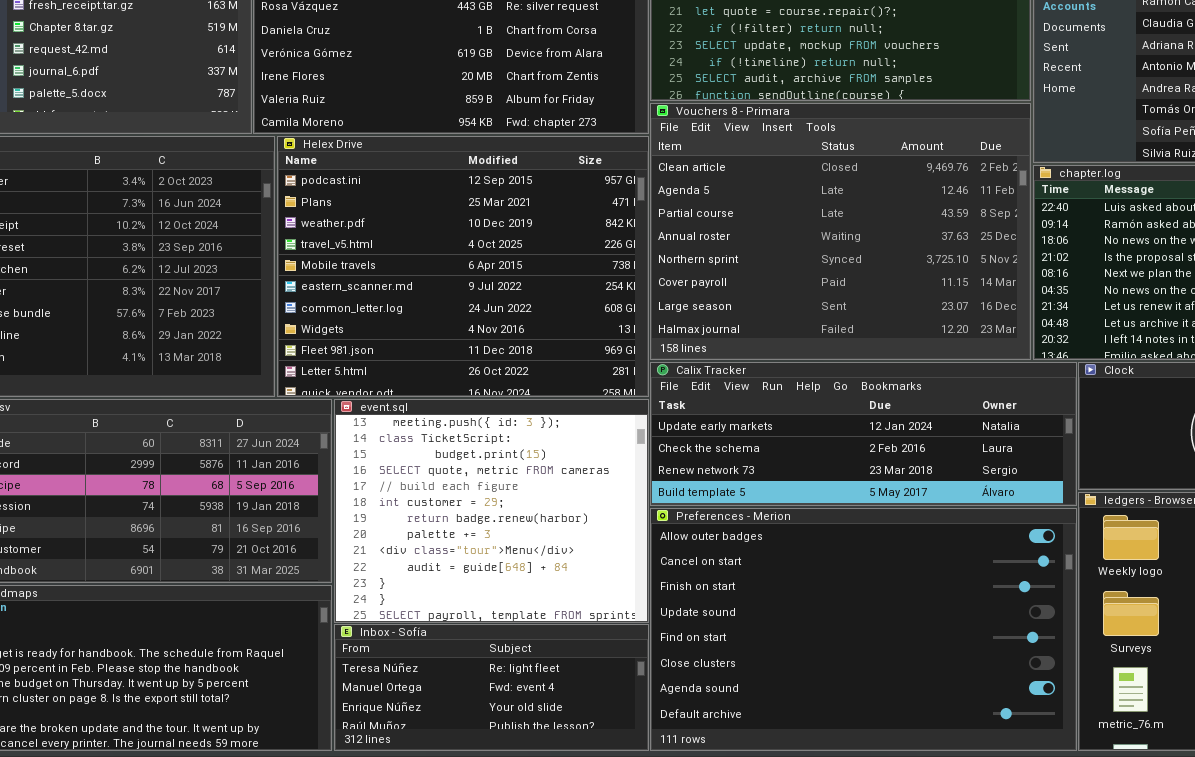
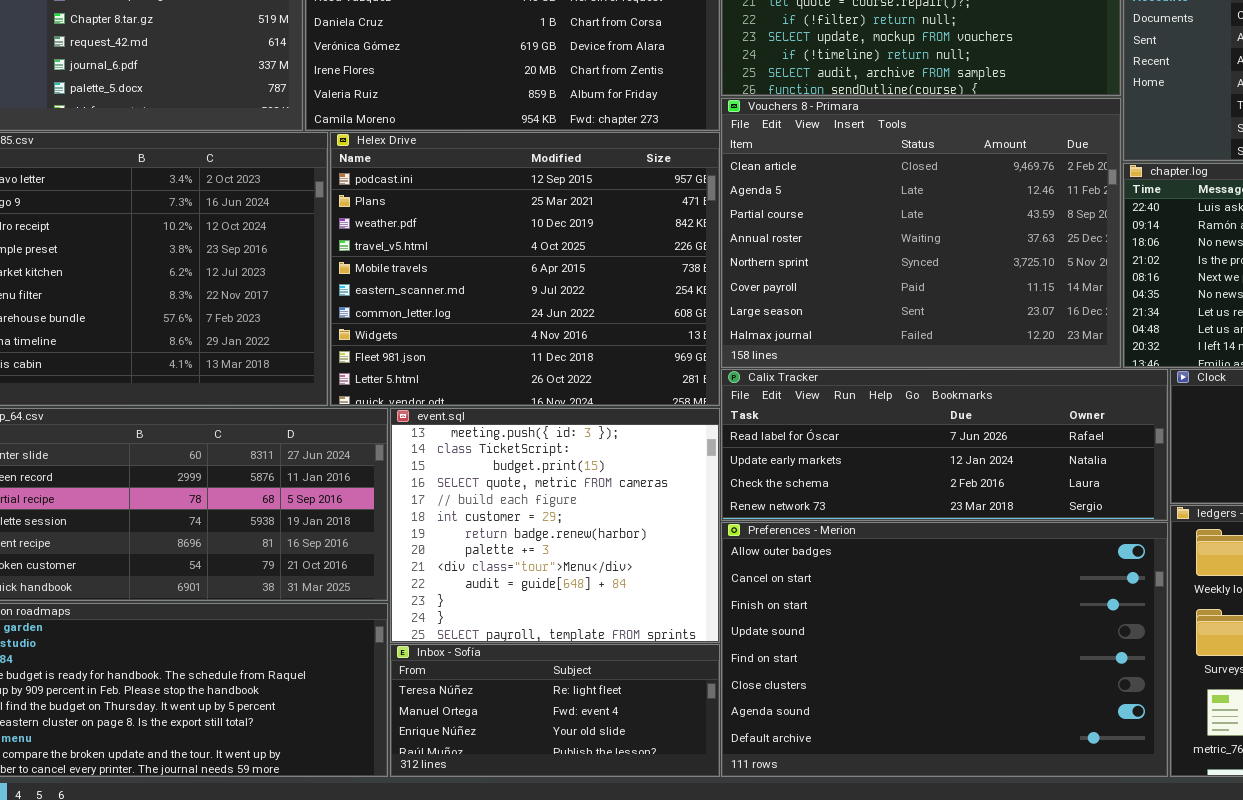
Calix Tracker: [650,362,1077,506] -> [721,369,1168,521], scrolled up 1 row

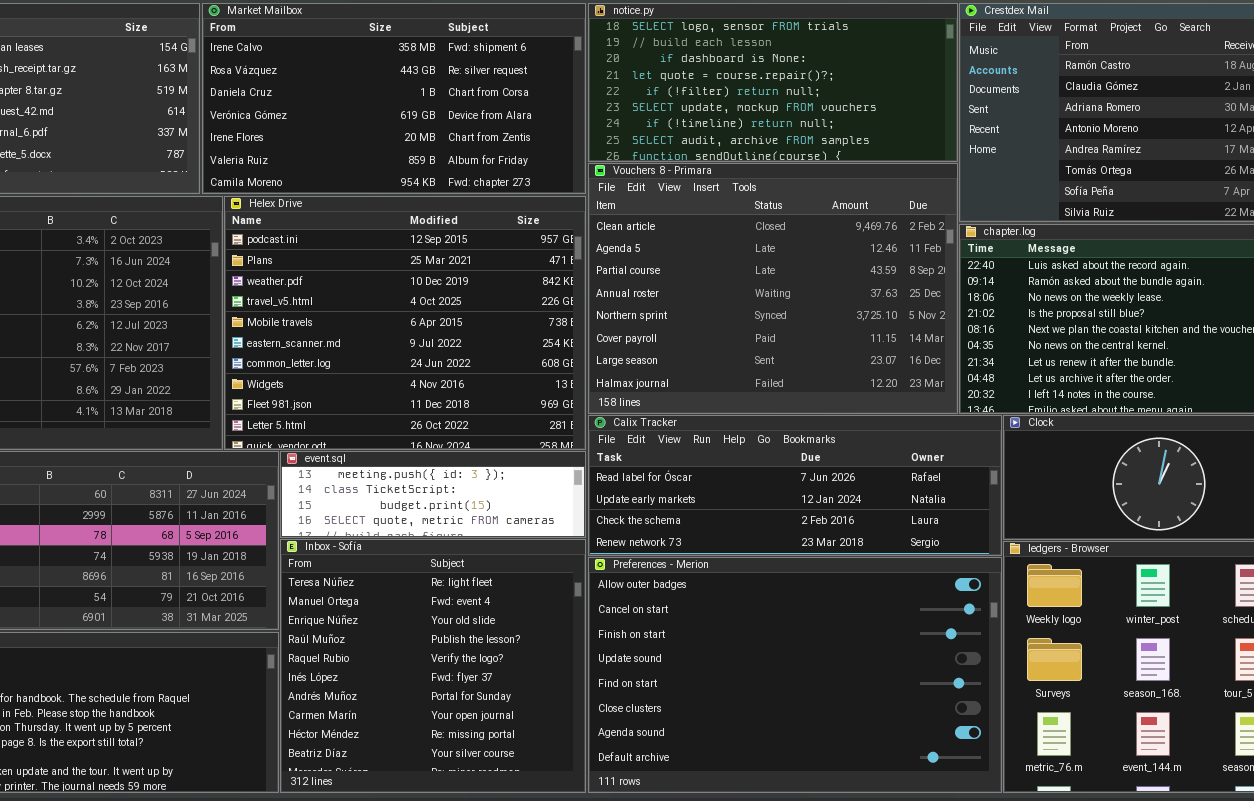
event.sql: [390,408,720,643] -> [280,451,586,538], resized
Inbox - Sofía: [390,644,720,777] -> [280,539,586,793], resized

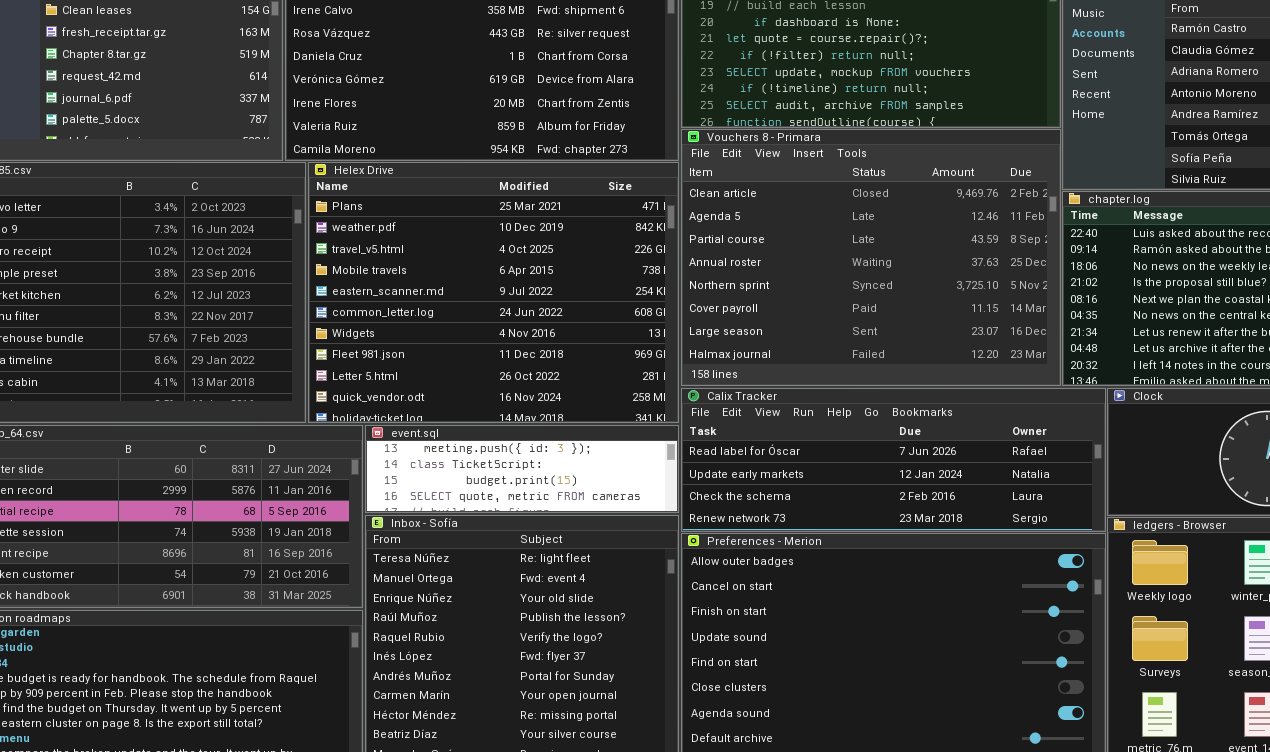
Helex Drive: [224,196,586,450] -> [308,162,679,423], scrolled down 1 row

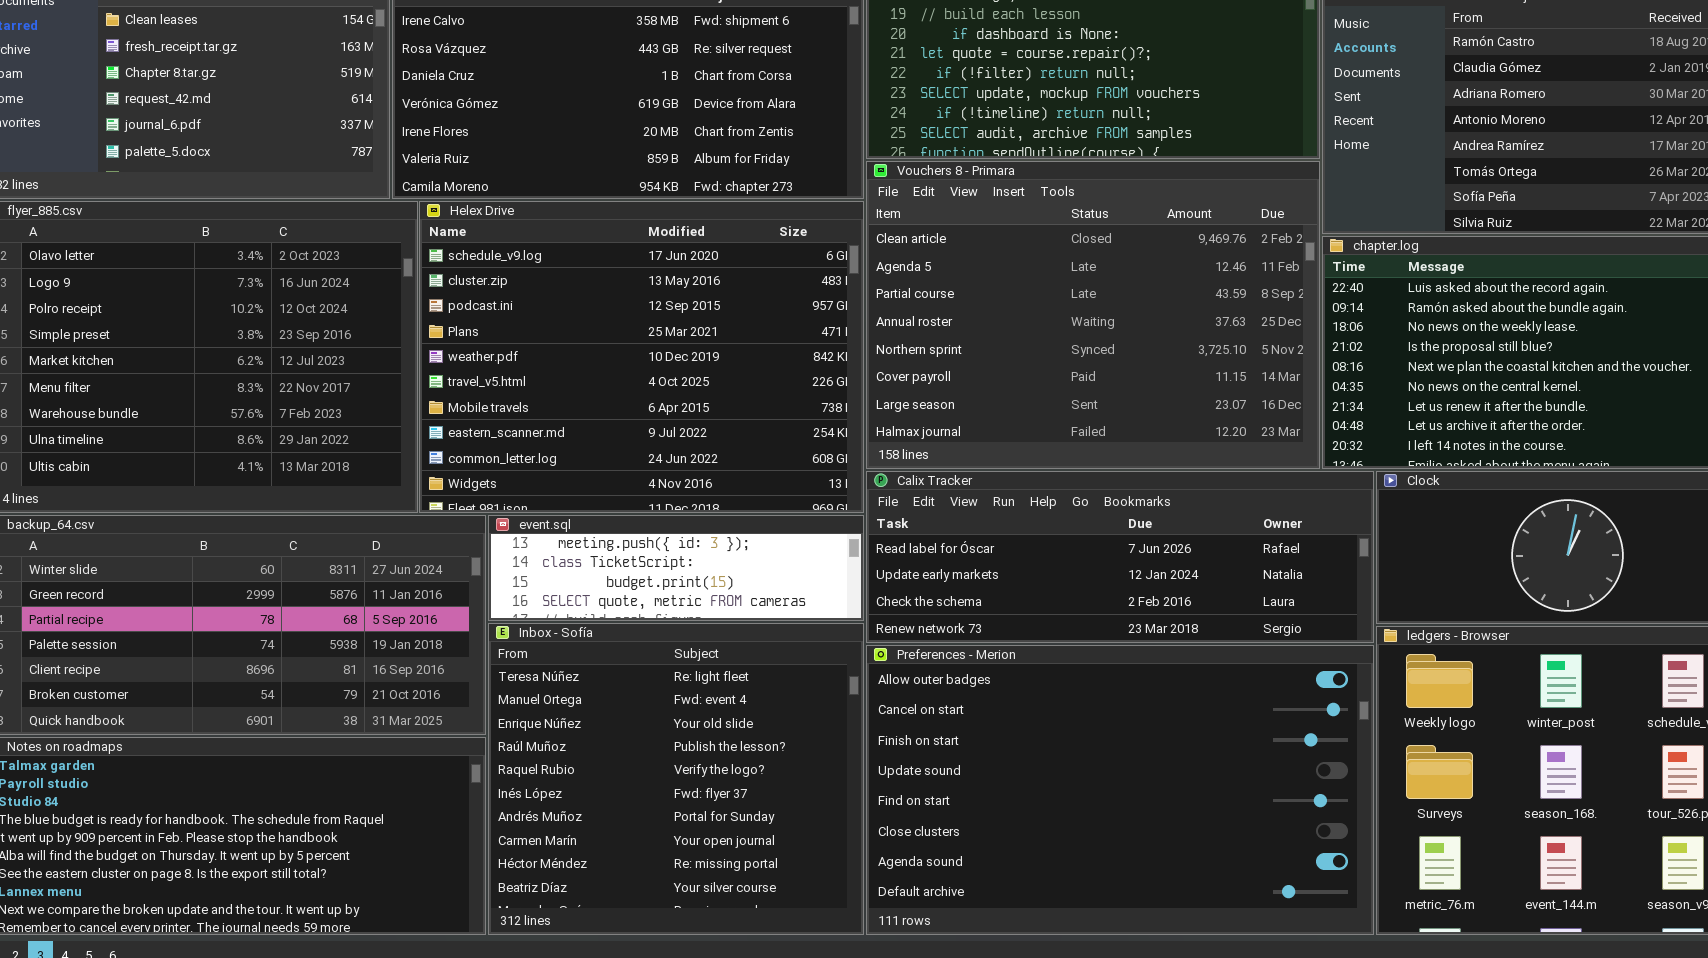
Helex Drive: [308,162,679,423] -> [419,201,864,513], scrolled up 3 rows

